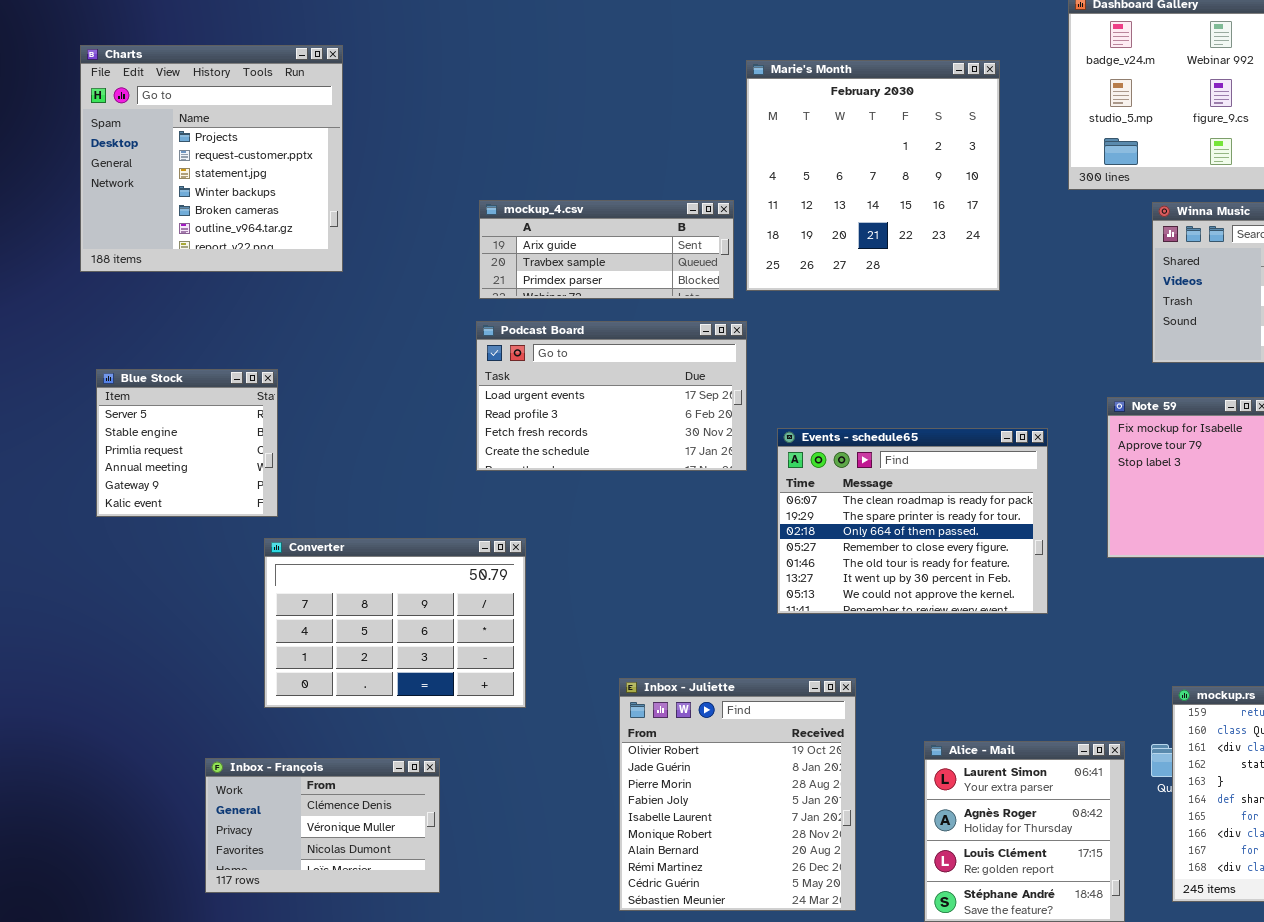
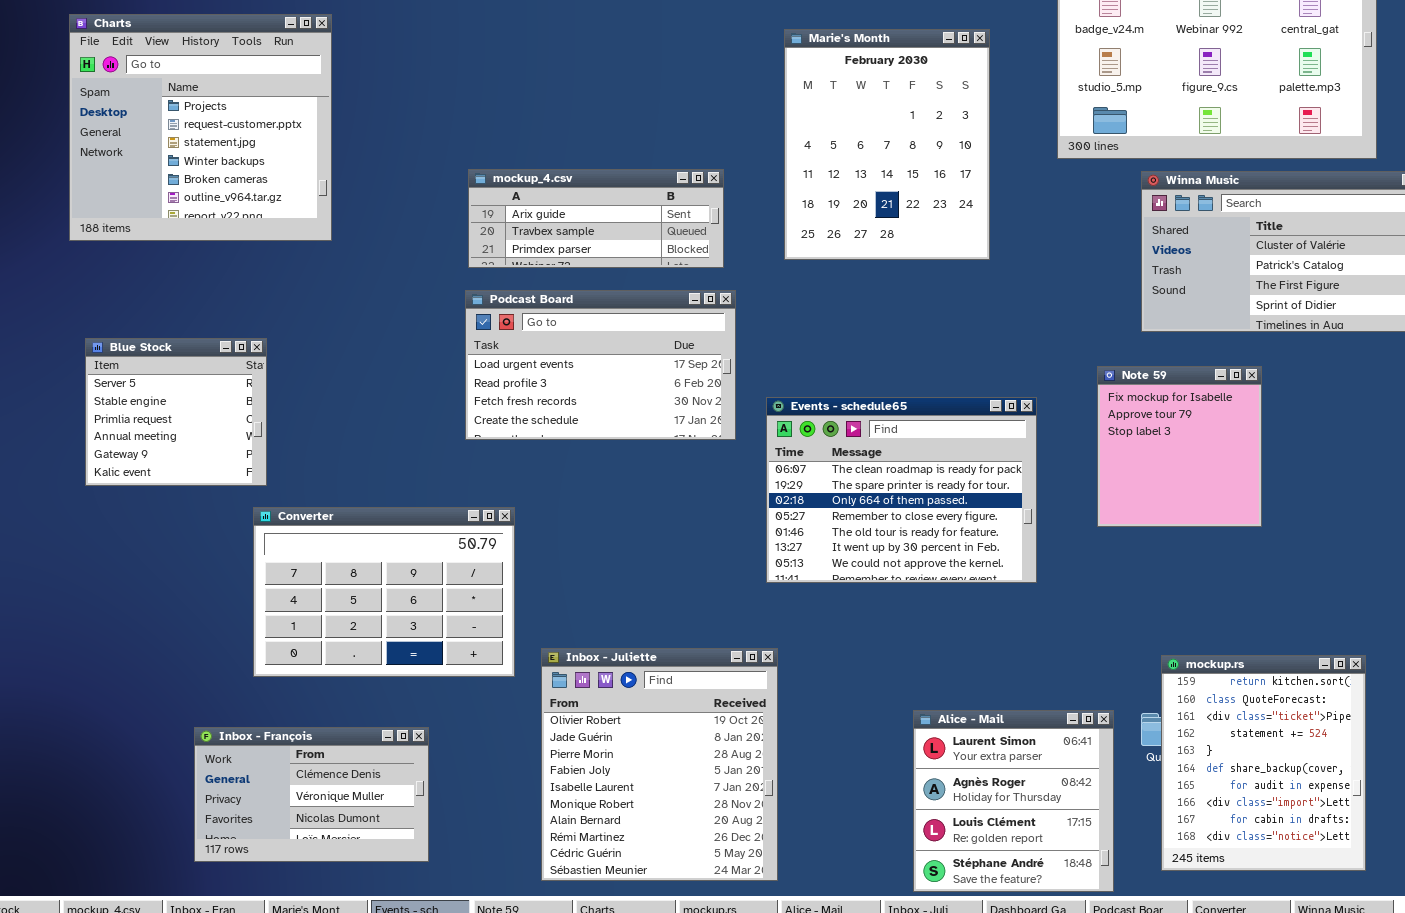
Marie's Month: [746,60,1000,291] -> [784,29,990,260], resized
Inbox - Juliette: [619,678,856,911] -> [541,648,778,881], moved

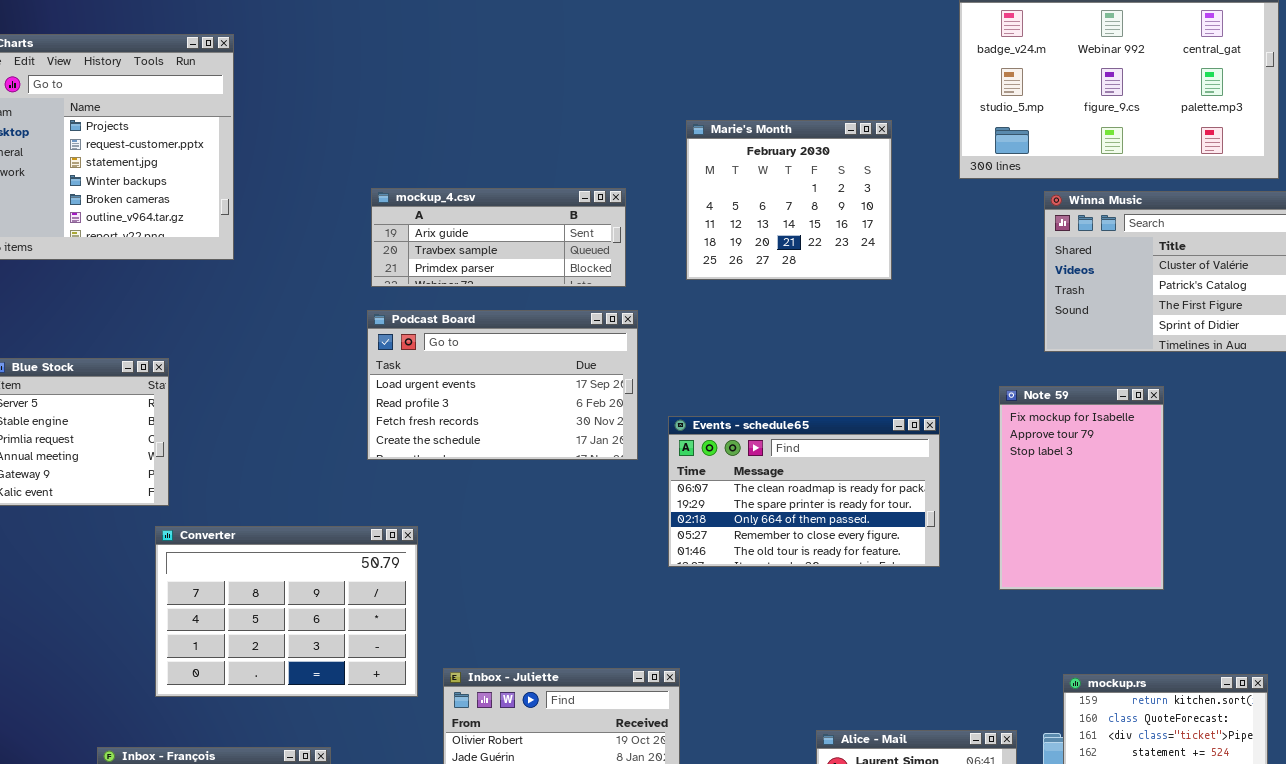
Marie's Month: [784,29,990,260] -> [686,120,892,280], resized
Note 59: [1097,366,1262,527] -> [999,386,1164,590], resized
Events - schedule65: [766,397,1037,583] -> [668,416,940,567], resized

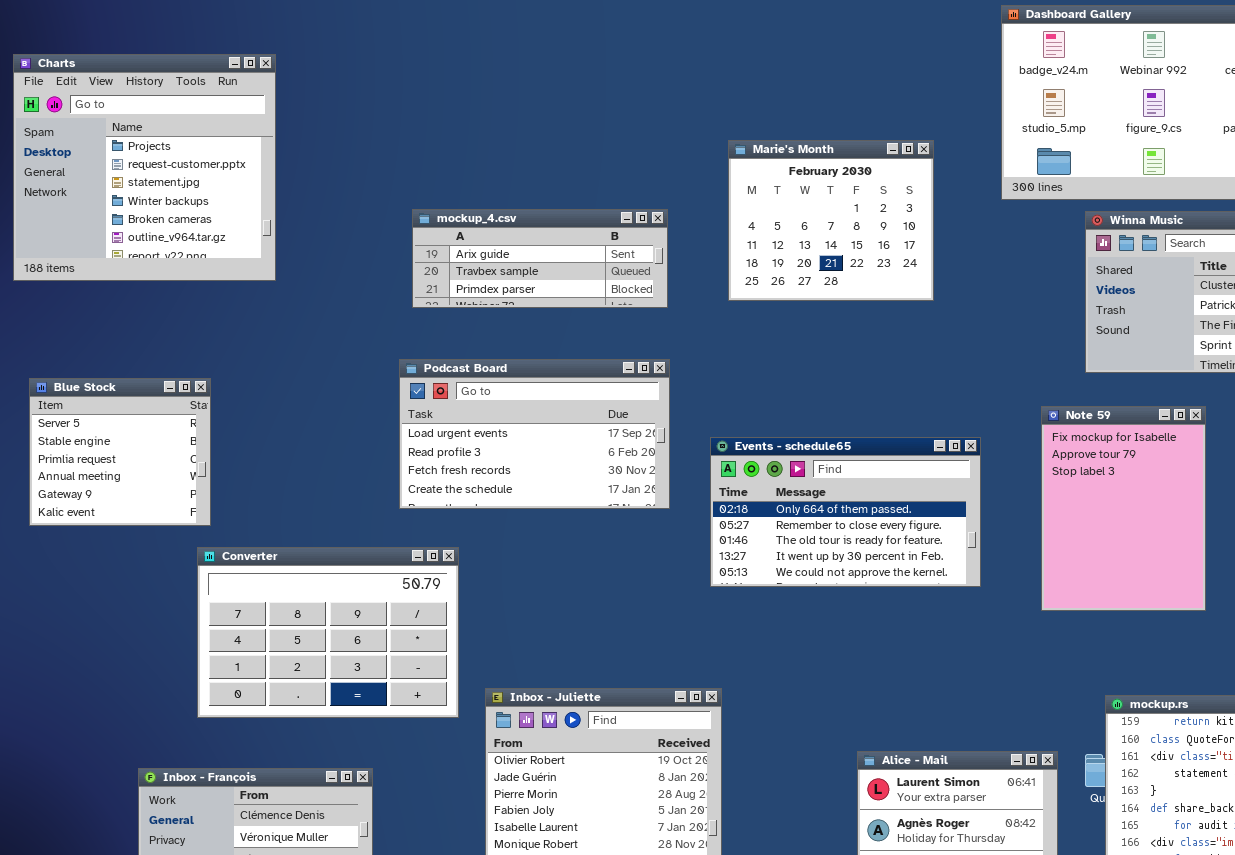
Podcast Board: [367,310,638,460] -> [399,359,670,509], moved
Events - schedule65: [668,416,940,567] -> [710,437,981,587], scrolled down 2 rows

